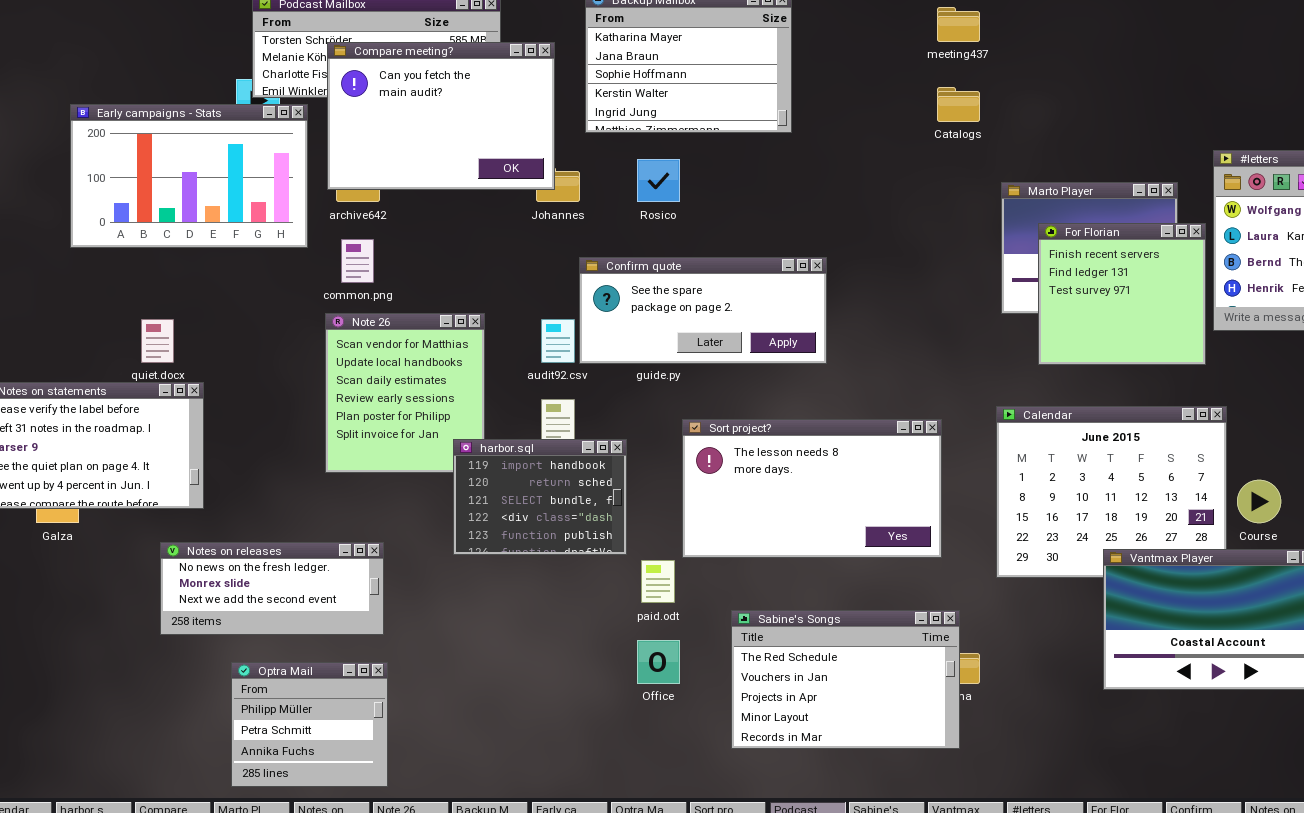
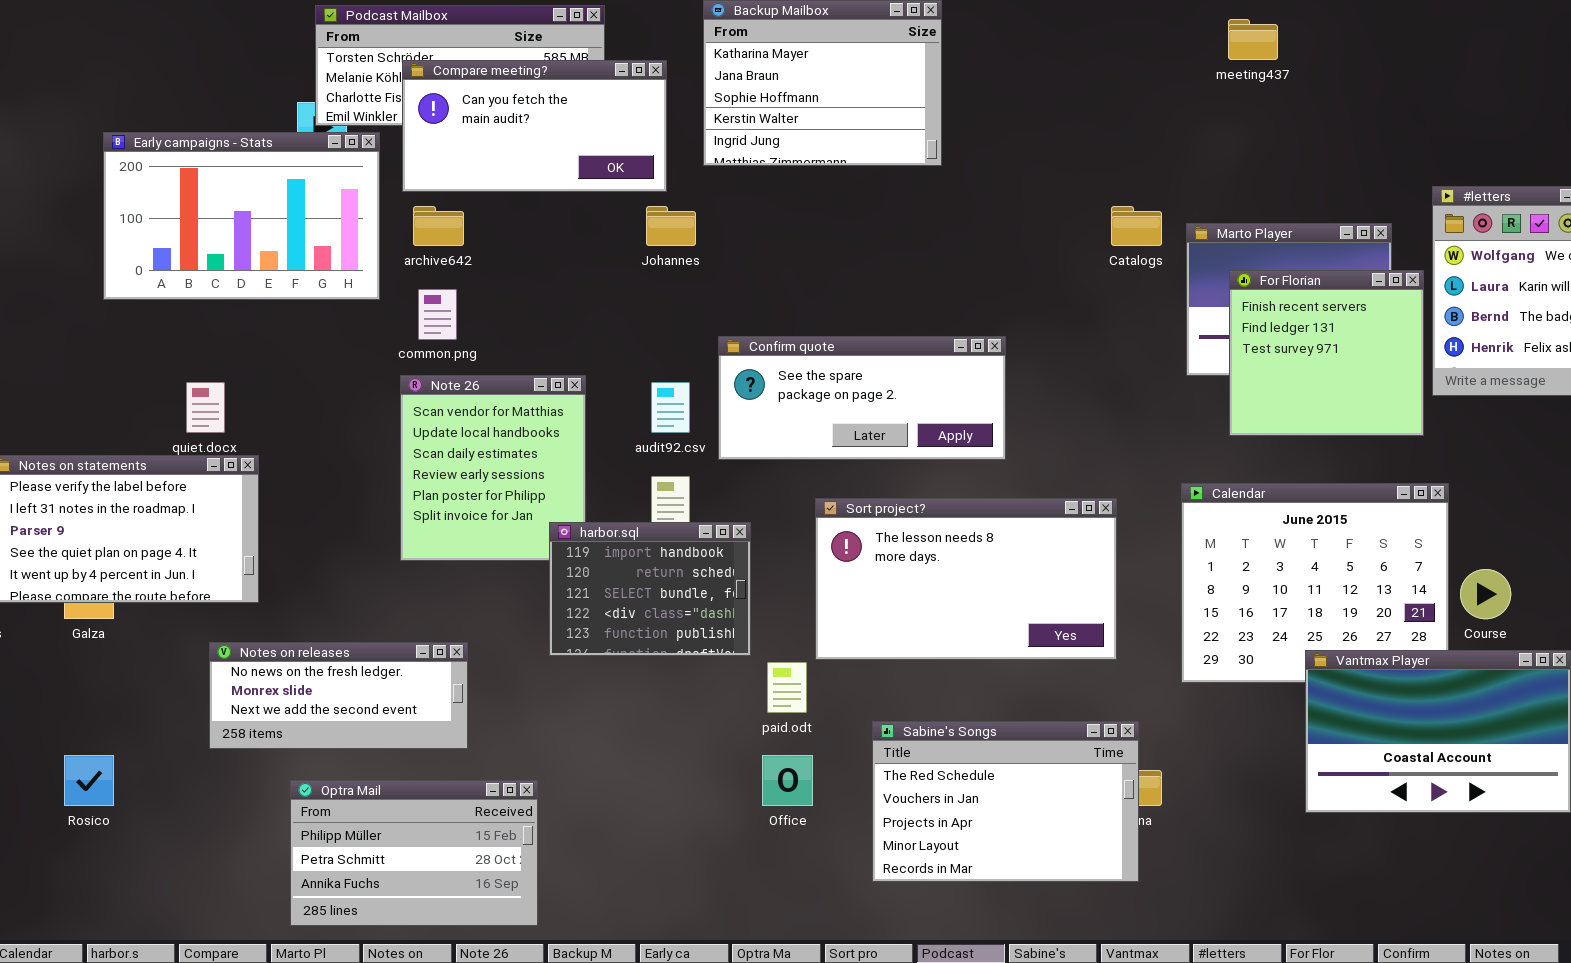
meeting437: [937,7,980,42] -> [1228,19,1278,60], moved
Compare meeting?: [327,42,555,190] -> [402,60,667,192], resized
Catalogs: [937,87,980,122] -> [1111,206,1162,246], moved
Rosico: [637,159,680,202] -> [64,755,114,806], moved
Confirm quote: [579,257,827,364] -> [718,336,1006,460], moved
Optra Mail: [231,662,388,787] -> [290,780,538,926], resized

